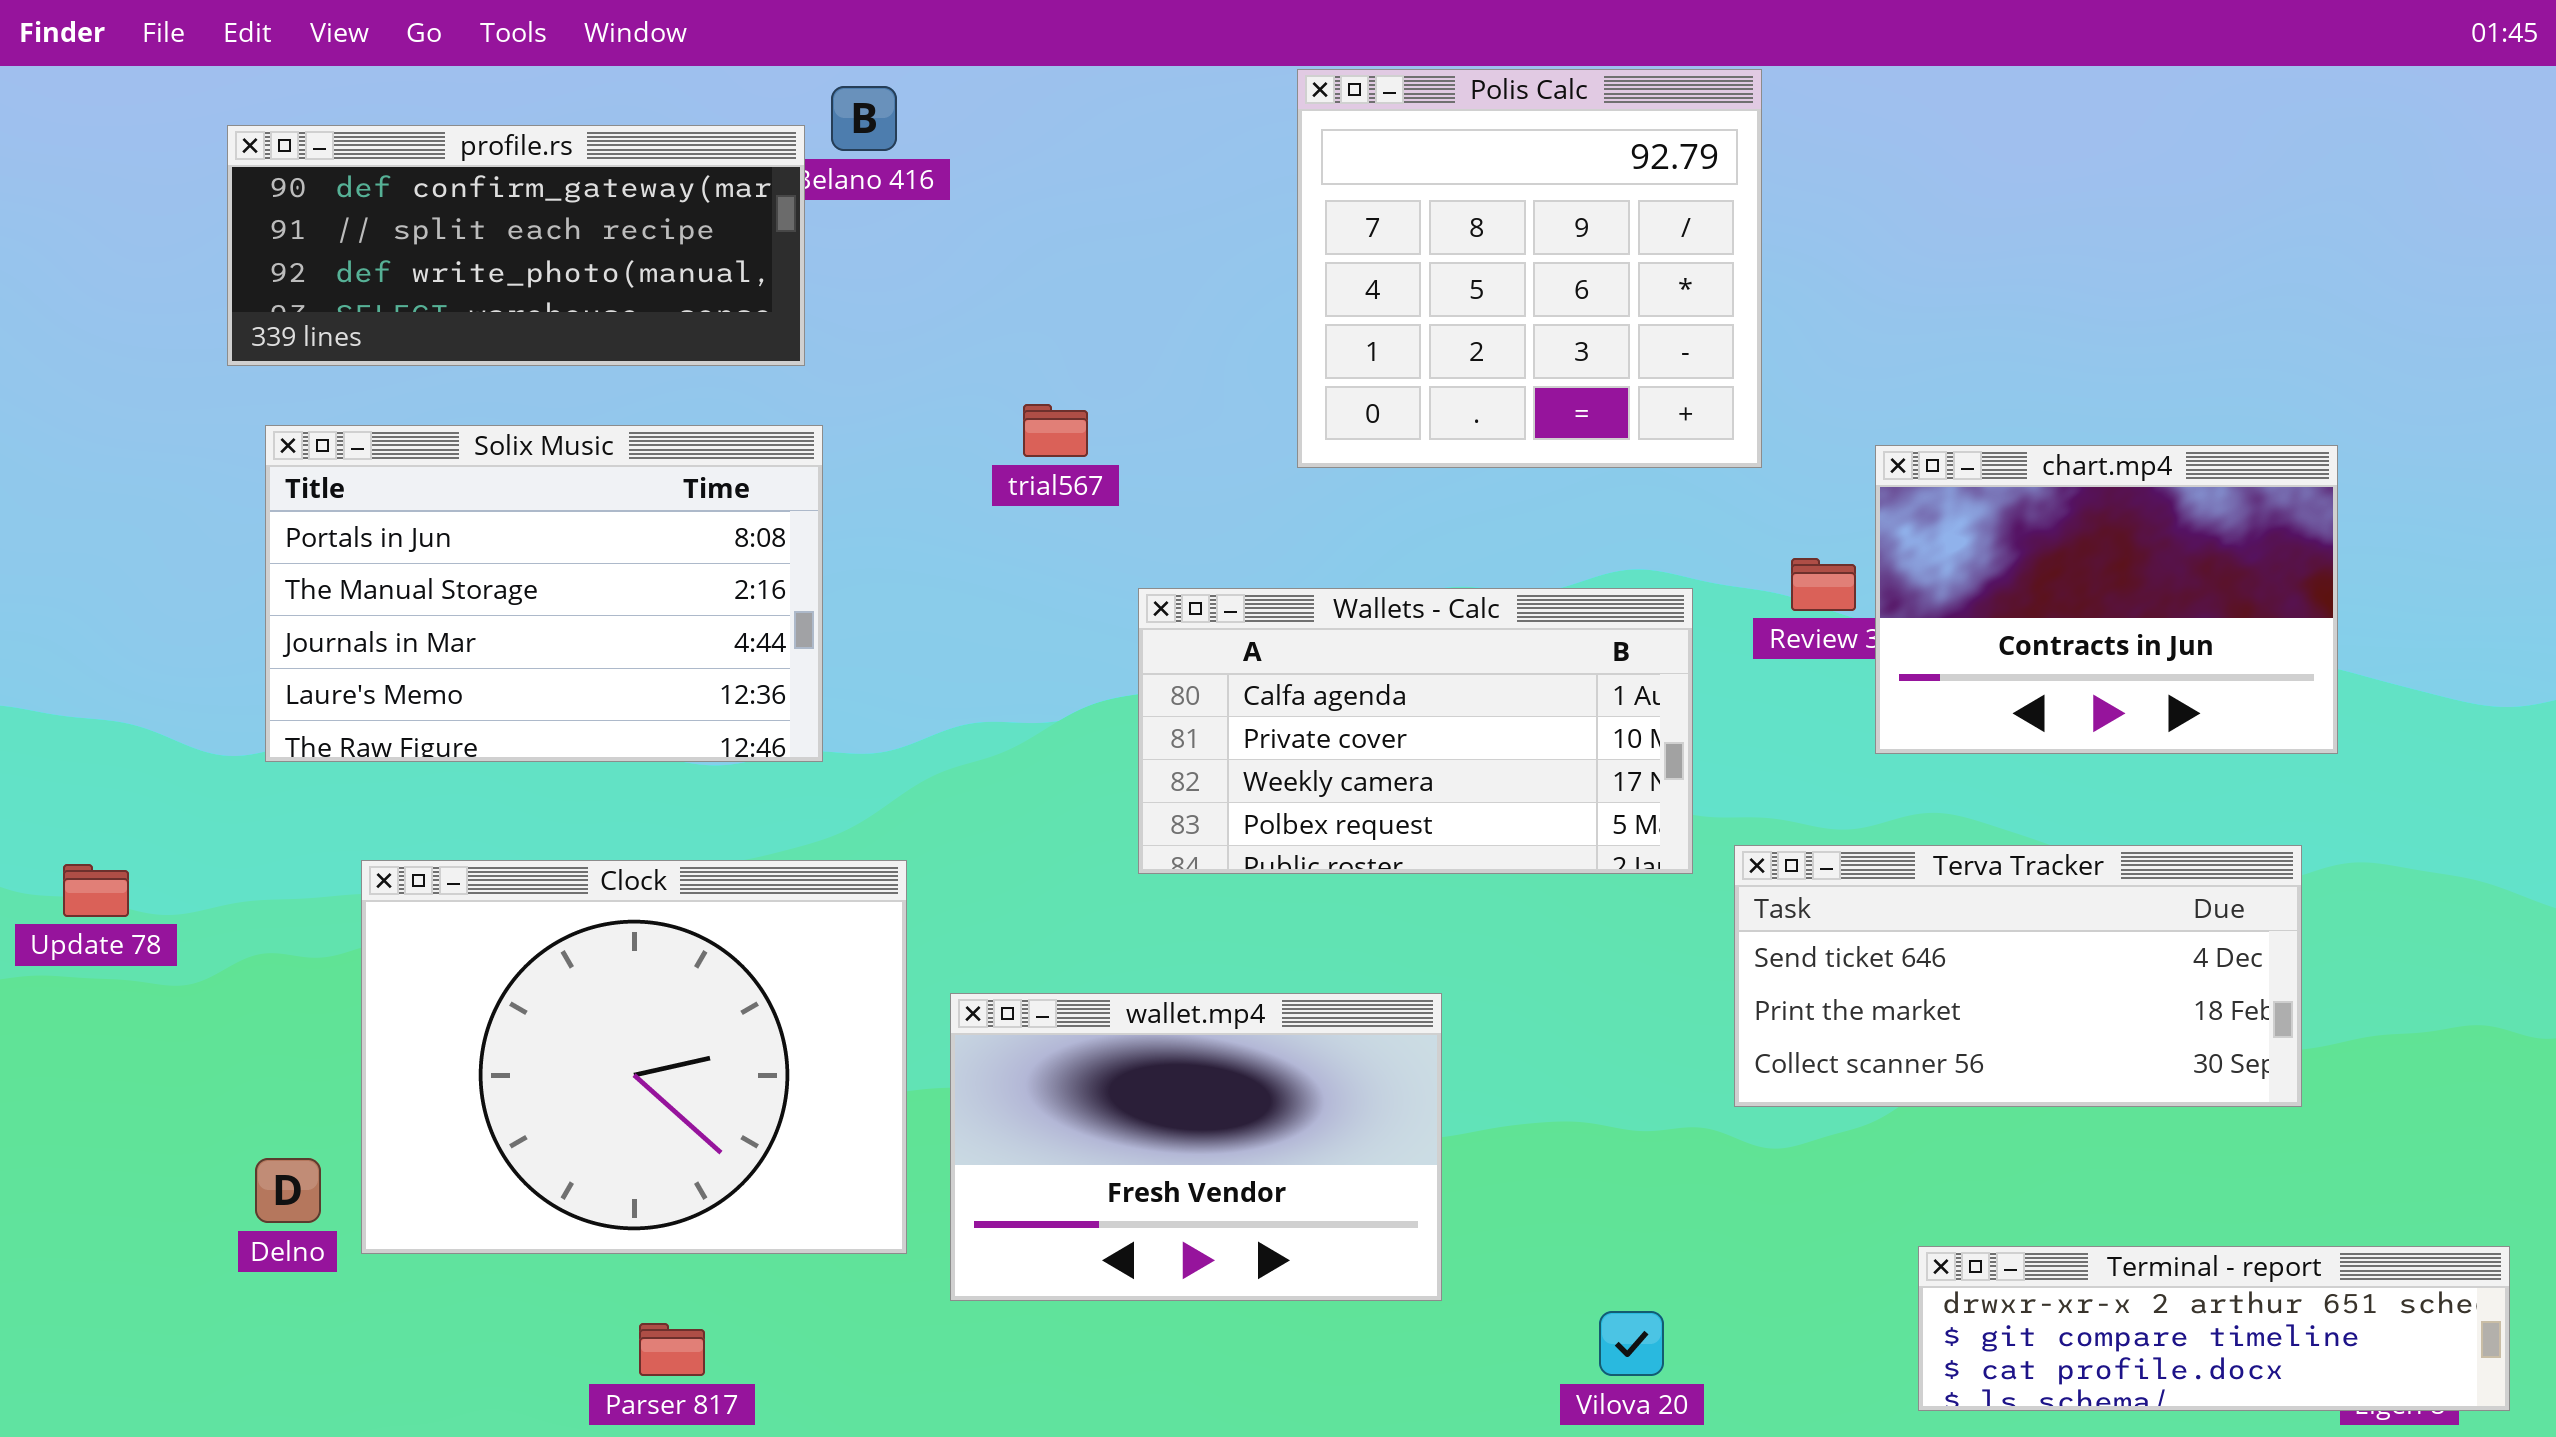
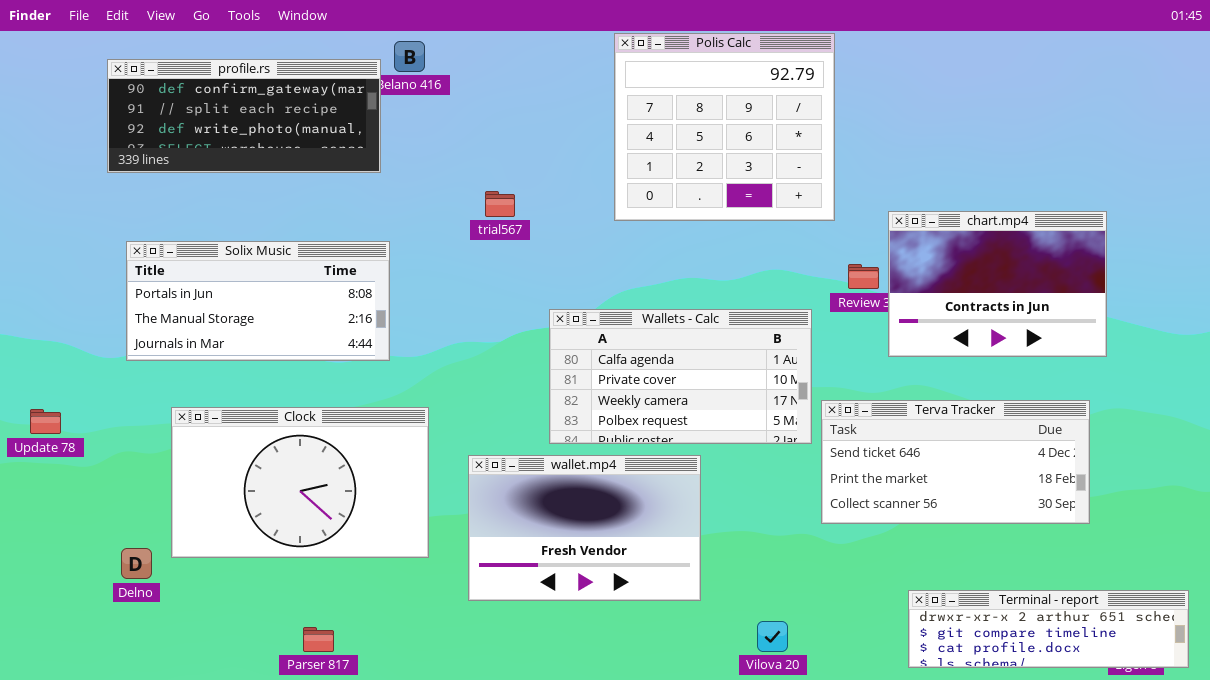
Solix Music: [265,425,823,762] -> [126,241,390,361], resized
Wallets - Calc: [1138,588,1693,874] -> [549,309,812,444], moved
Clock: [361,860,907,1254] -> [171,407,429,558], resized
wallet.mp4: [950,993,1442,1301] -> [468,455,701,601], moved

